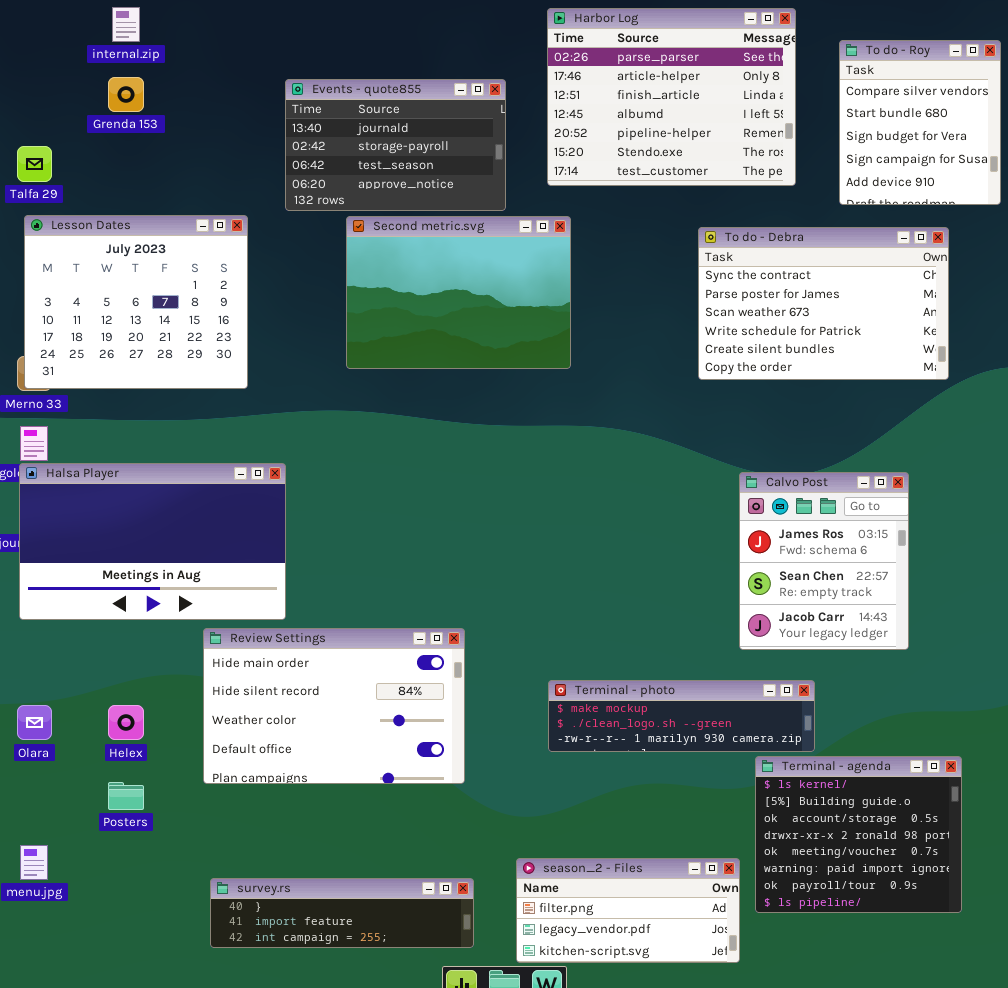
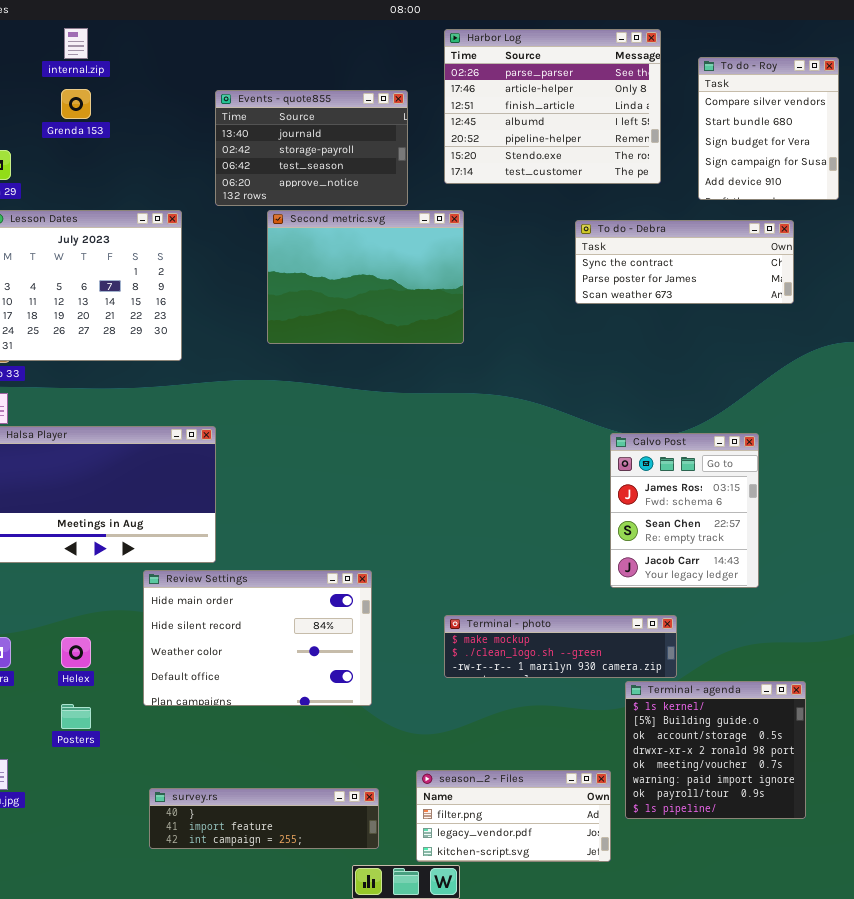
To do - Debra: [698,227,949,380] -> [575,220,794,304], resized

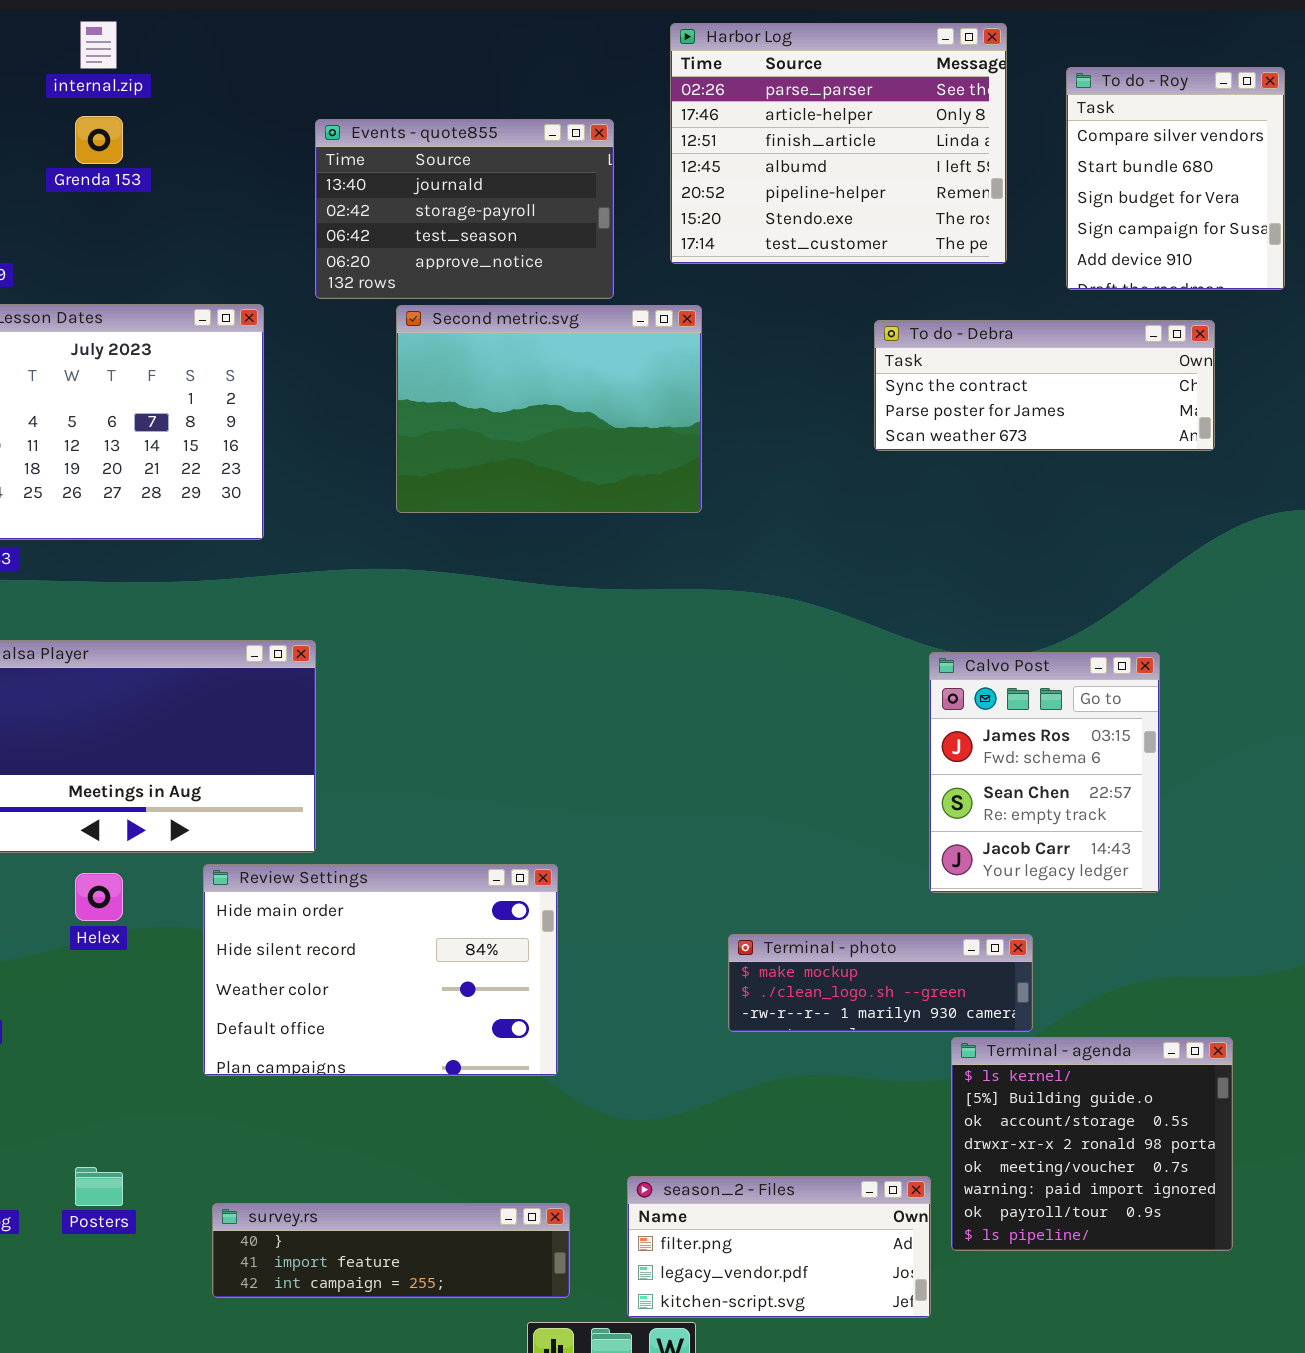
Terminal - photo: [444,615,677,678] -> [728,934,1033,1032], resized
Helex: [61,637,91,668] -> [75,873,123,921], moved
Posters: [61,704,91,729] -> [75,1167,123,1206], moved

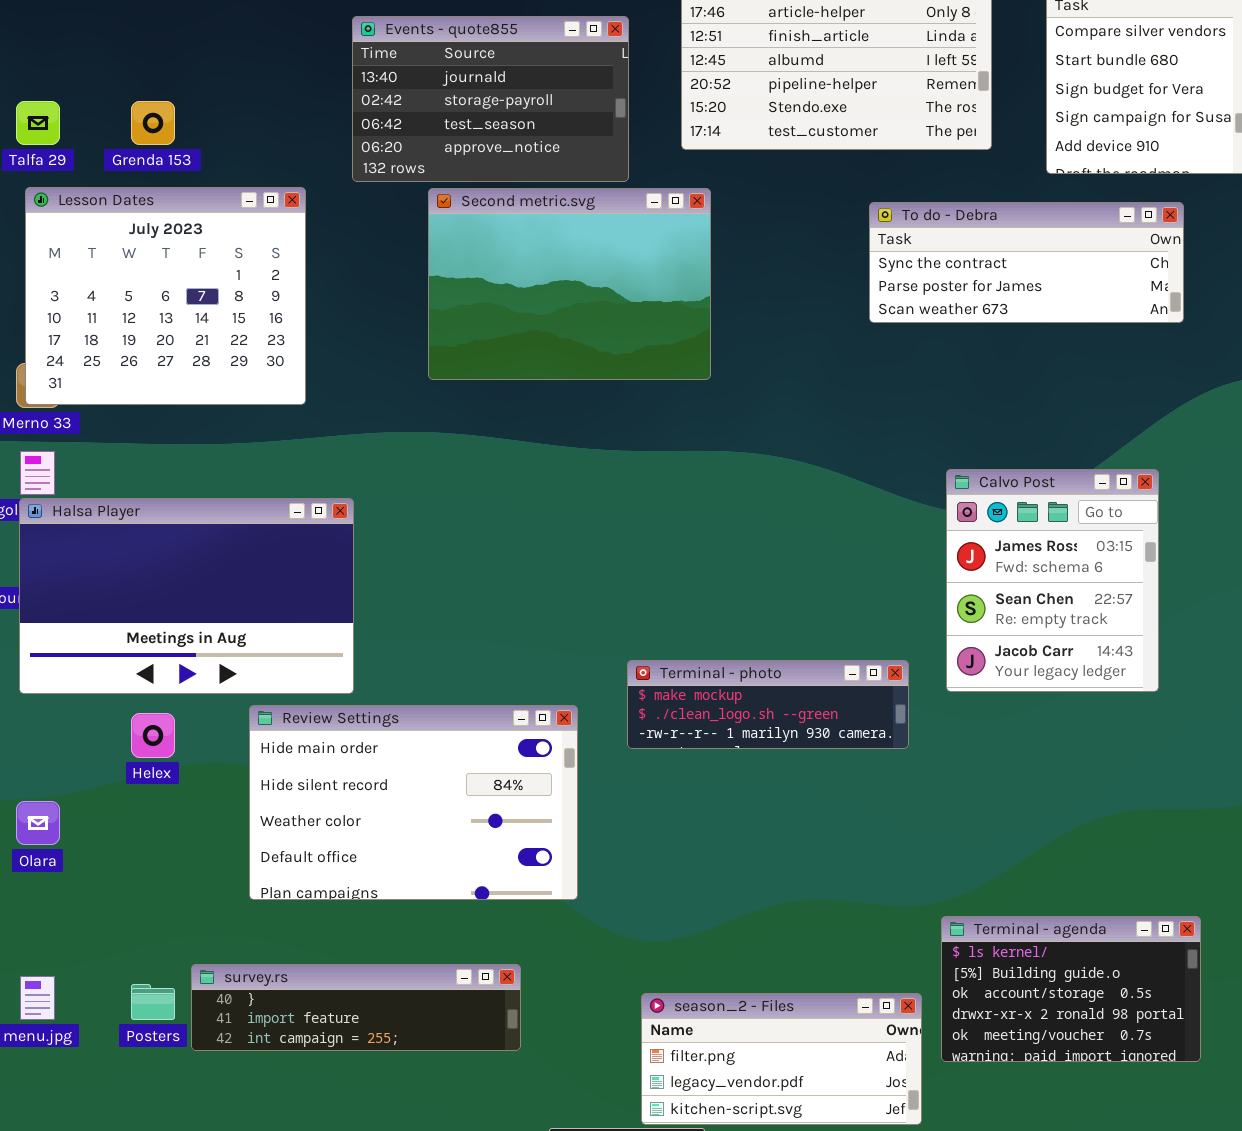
Grenda 153: [75,116,123,164] -> [131,101,175,145], moved
Calvo Post: [929,652,1160,893] -> [946,469,1159,692], moved
Terminal - photo: [728,934,1033,1032] -> [627,660,909,749], moved
Terminal - agenda: [951,1037,1233,1251] -> [941,916,1201,1062], resized
survey.rs: [212,1203,570,1298] -> [191,964,521,1051], moved

